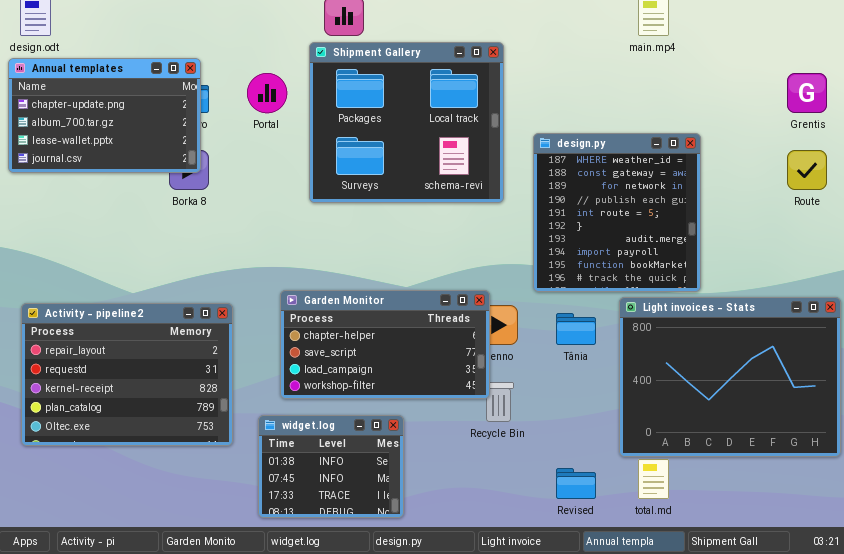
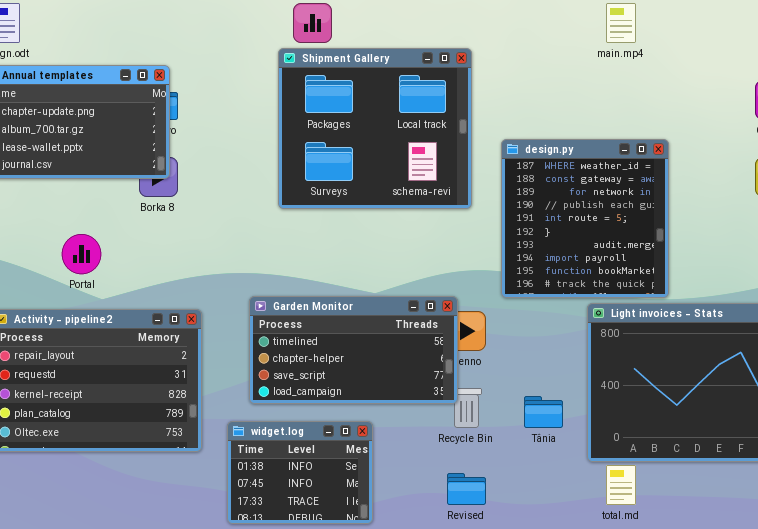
Portal: [247,73,287,113] -> [62,234,101,274], moved
Garden Monitor: [280,290,490,399] -> [249,296,458,404], scrolled up 1 row
Tânia: [556,313,596,345] -> [524,396,563,428], moved
Revised: [556,468,596,499] -> [447,473,486,505], moved

